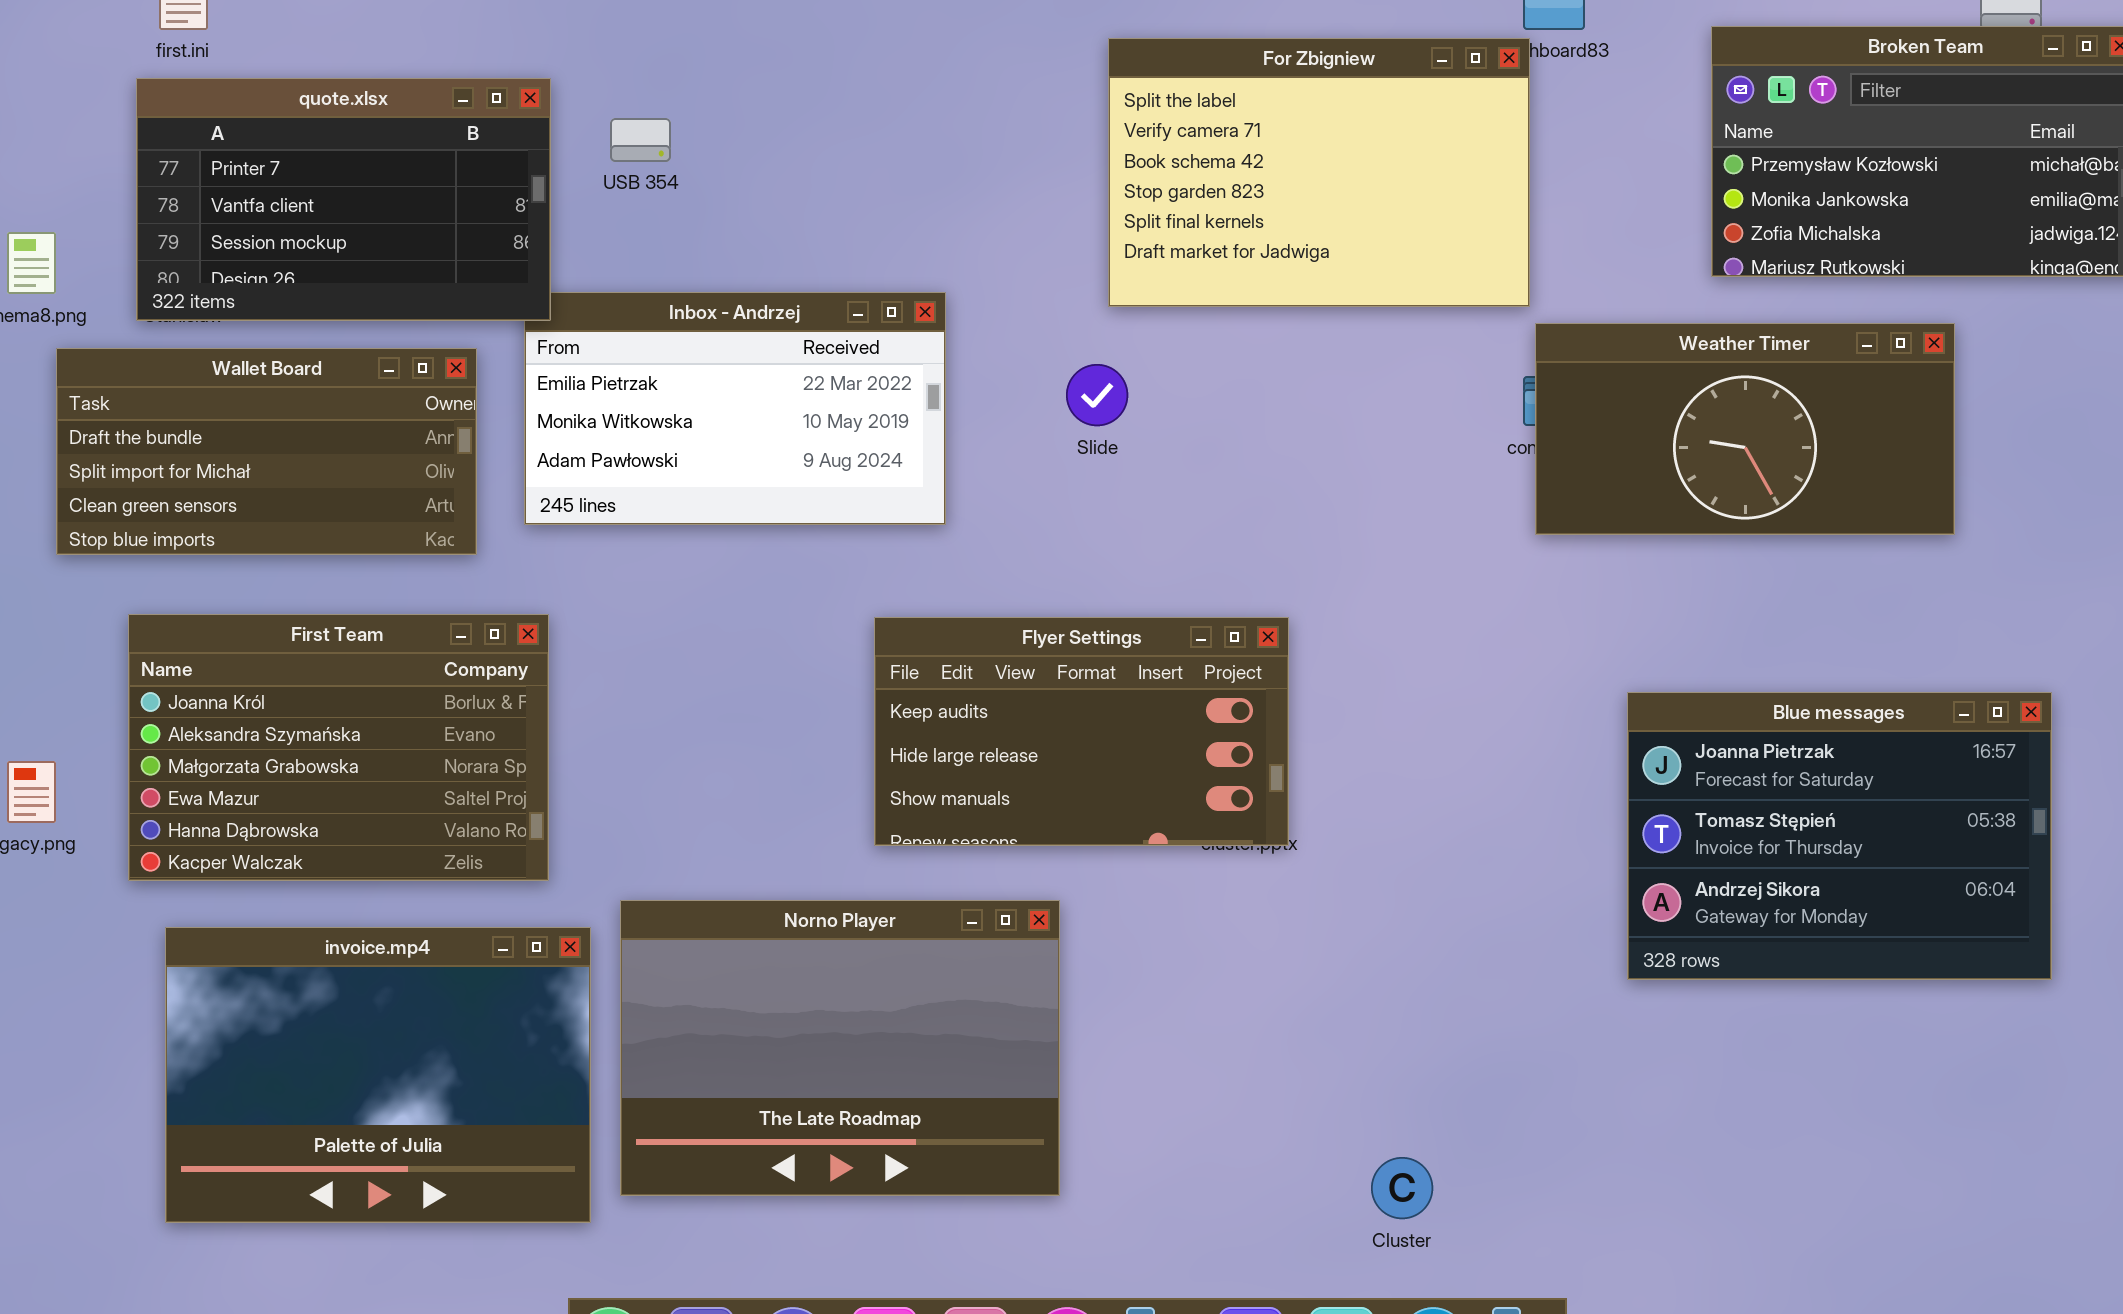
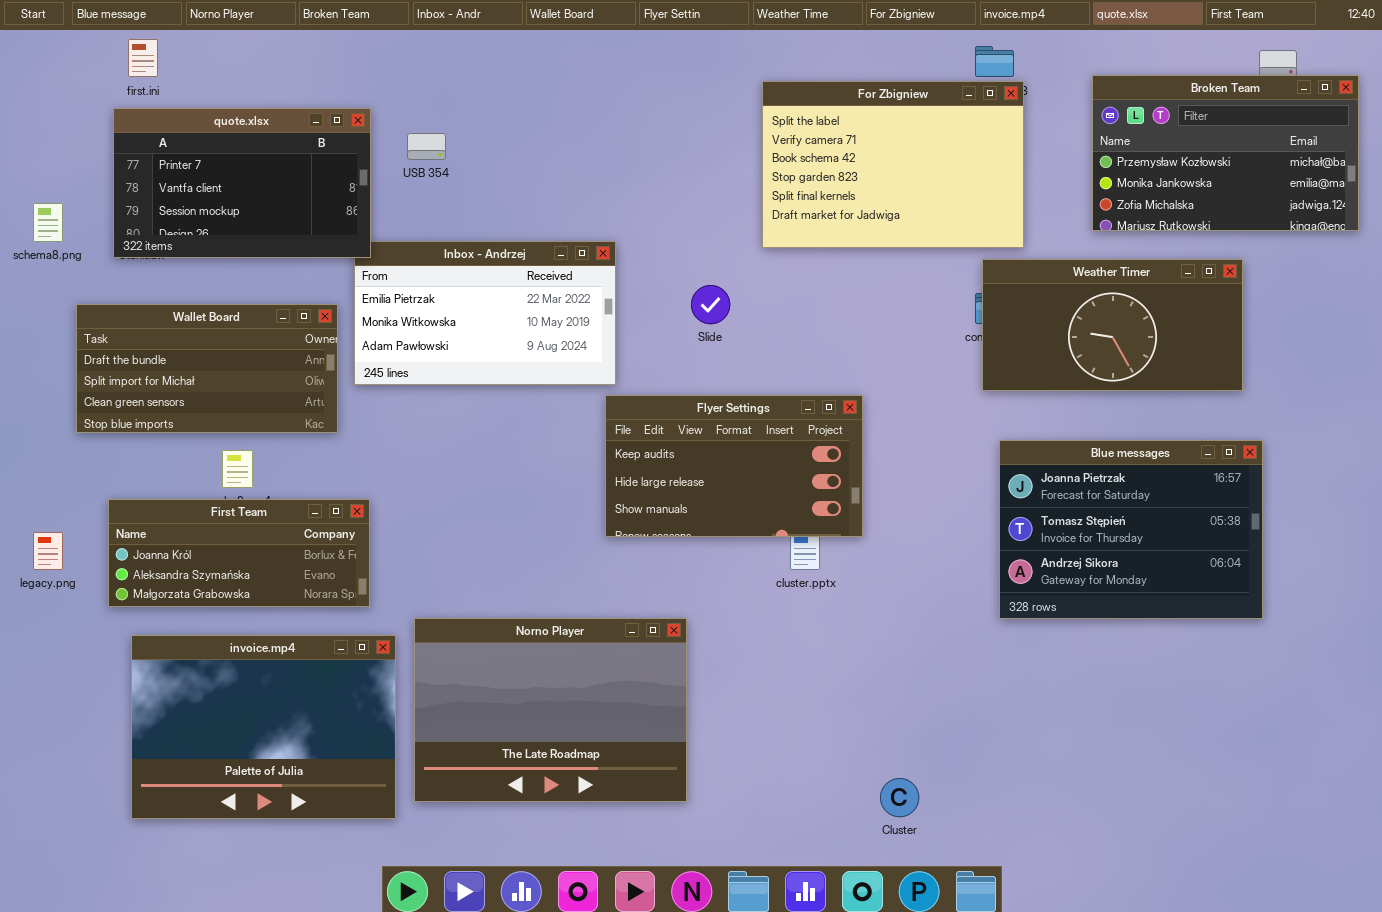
For Zbigniew: [1108,38,1530,307] -> [762,81,1024,248], moved
Wallet Board: [56,348,477,555] -> [76,304,338,433], moved
First Team: [128,614,549,881] -> [108,499,370,607], resized
Flyer Settings: [874,617,1289,846] -> [605,395,863,537], moved
Blue messages: [1627,692,2052,980] -> [999,440,1263,619], moved

